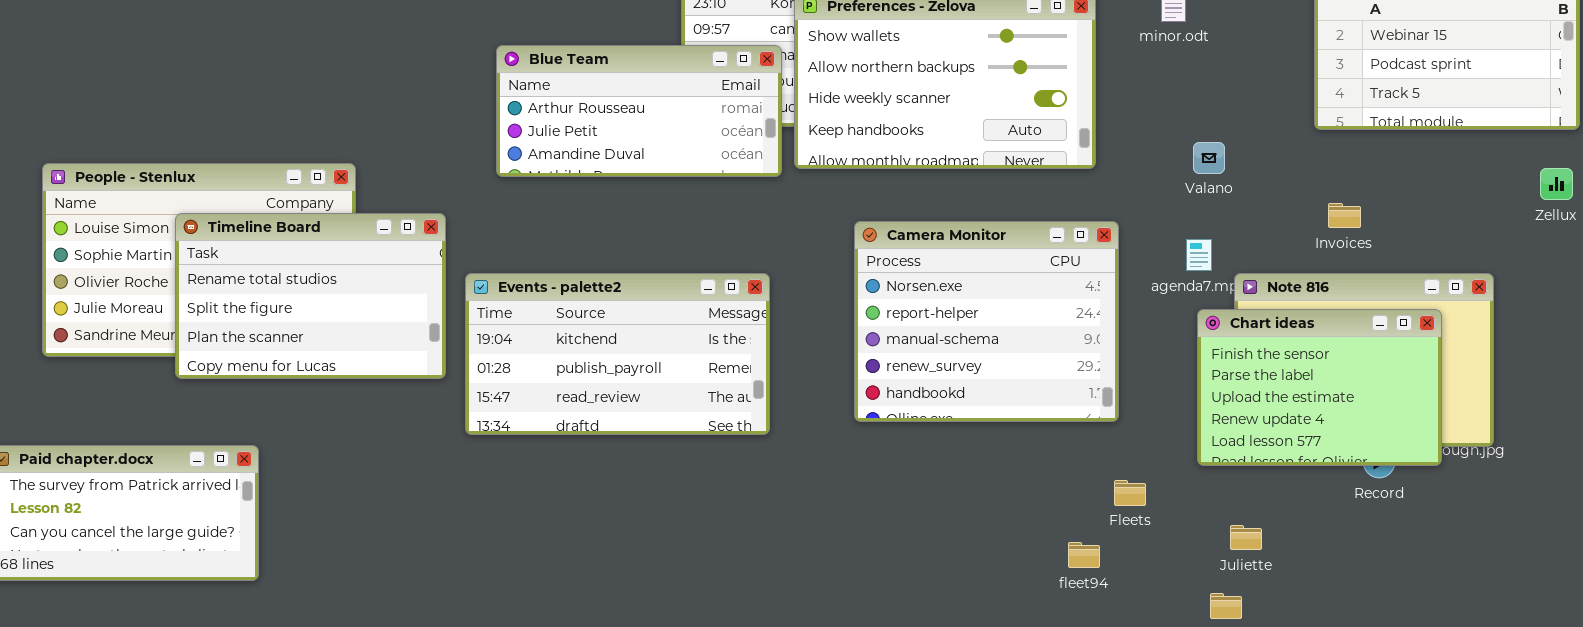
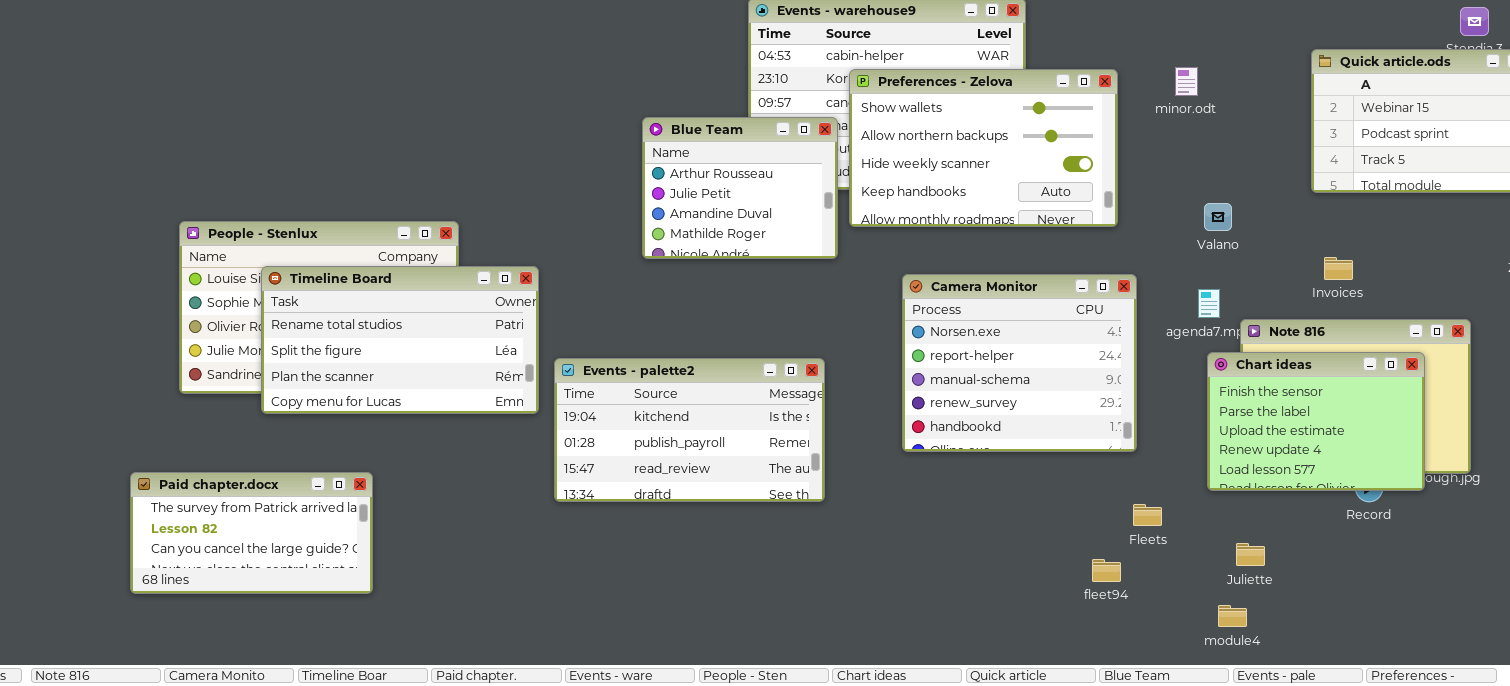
Blue Team: [496,45,782,177] -> [642,117,838,259], resized
Timeline Board: [175,213,446,379] -> [261,266,539,414], resized
Events - palette2: [465,273,770,435] -> [554,358,825,502], moved

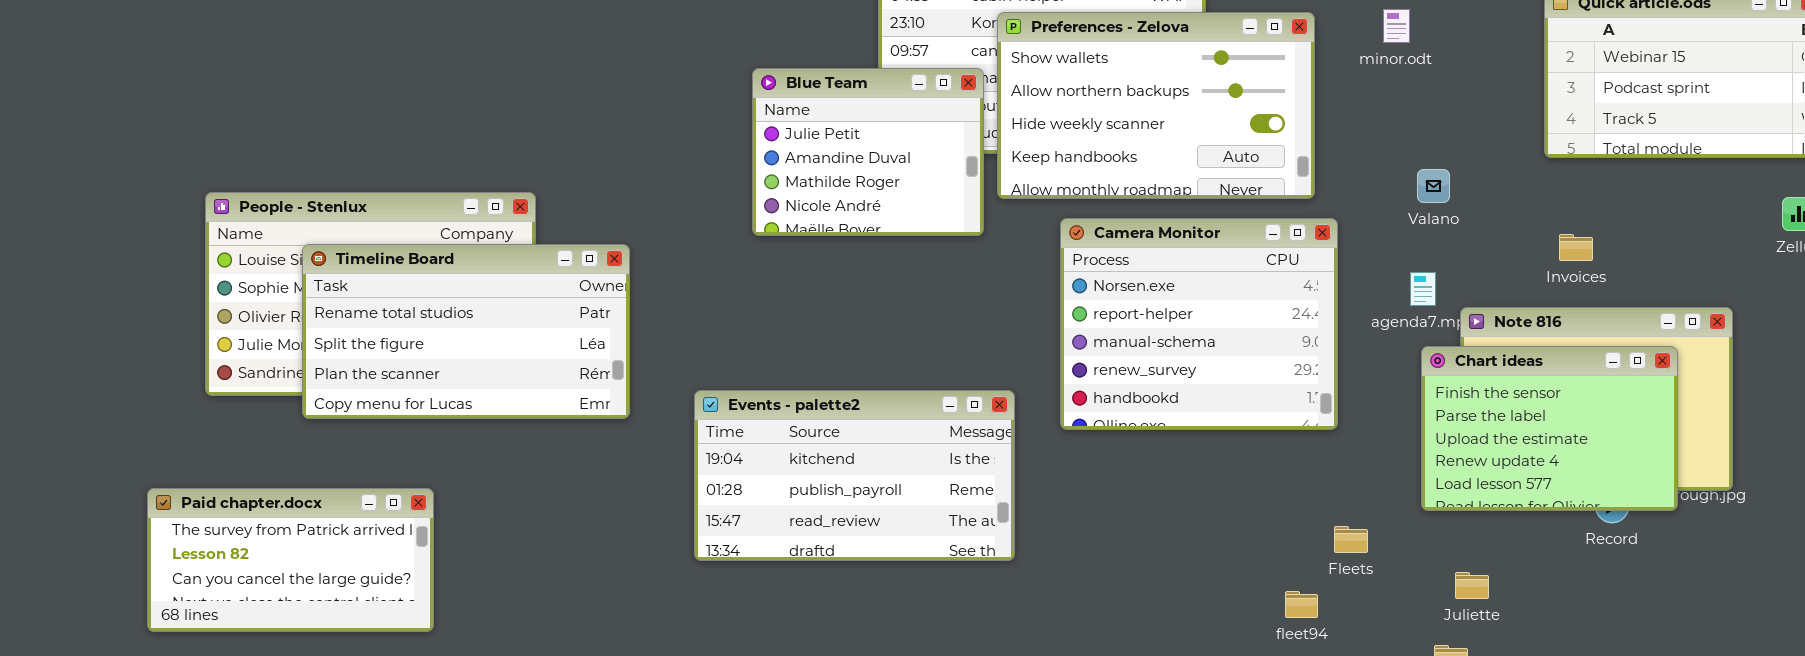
Blue Team: [642,117,838,259] -> [752,68,984,236], scrolled down 1 row
Camera Monitor: [902,274,1137,452] -> [1060,218,1338,430], moved
Events - palette2: [554,358,825,502] -> [694,390,1015,561], moved

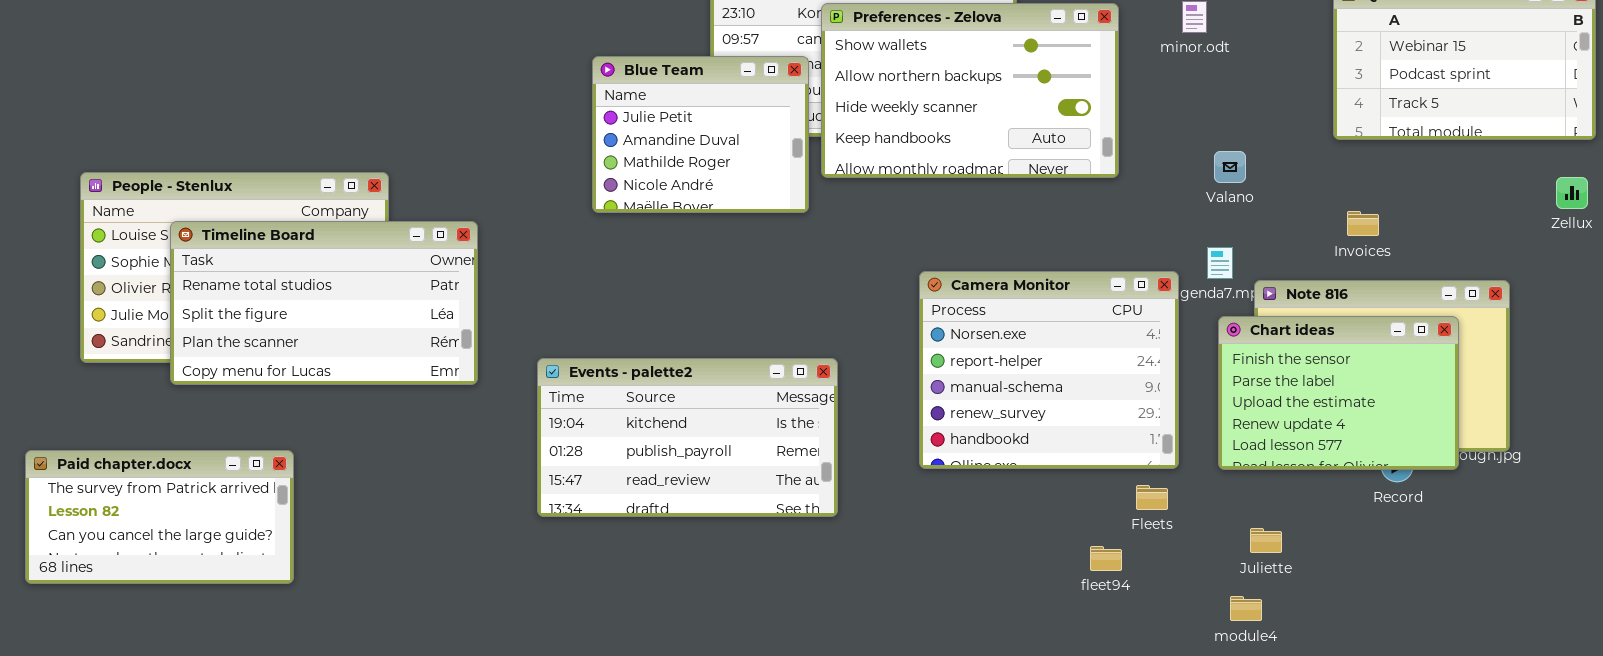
Camera Monitor: [1060,218,1338,430] -> [919,271,1179,469], moved

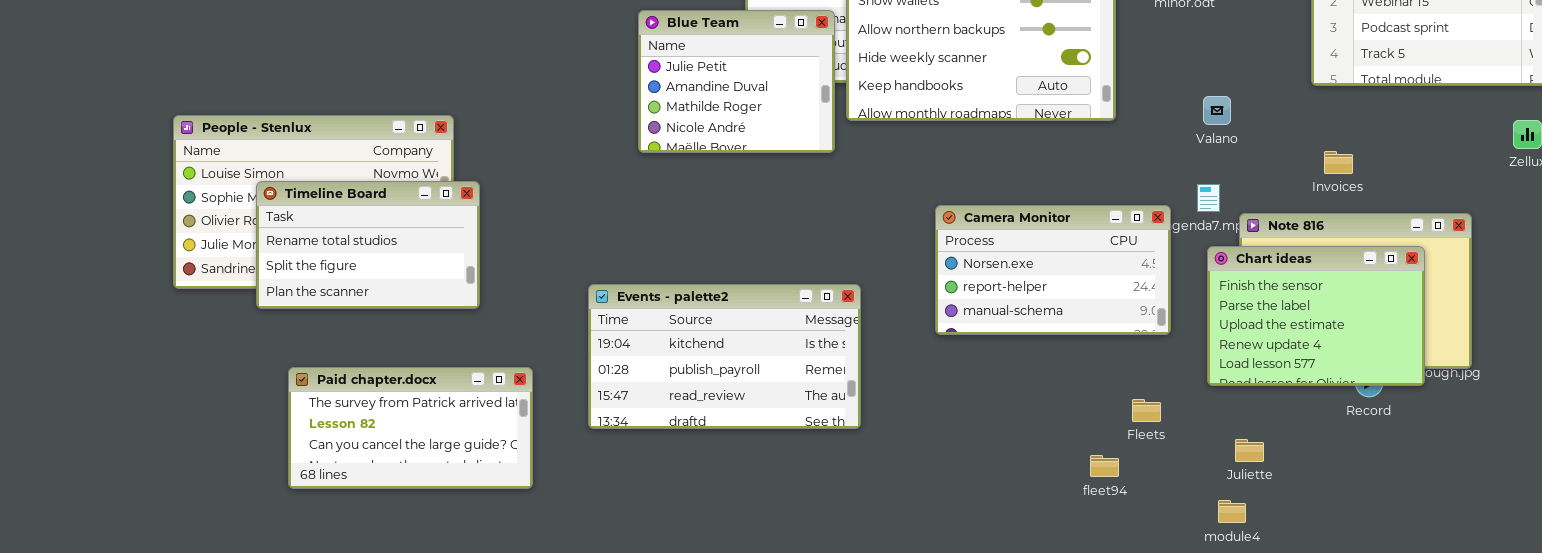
Timeline Board: [170,221,478,385] -> [256,181,480,309], resized
Camera Monitor: [919,271,1179,469] -> [935,205,1171,335], resized
Paid chapter.docx: [25,450,294,584] -> [288,367,533,489], moved

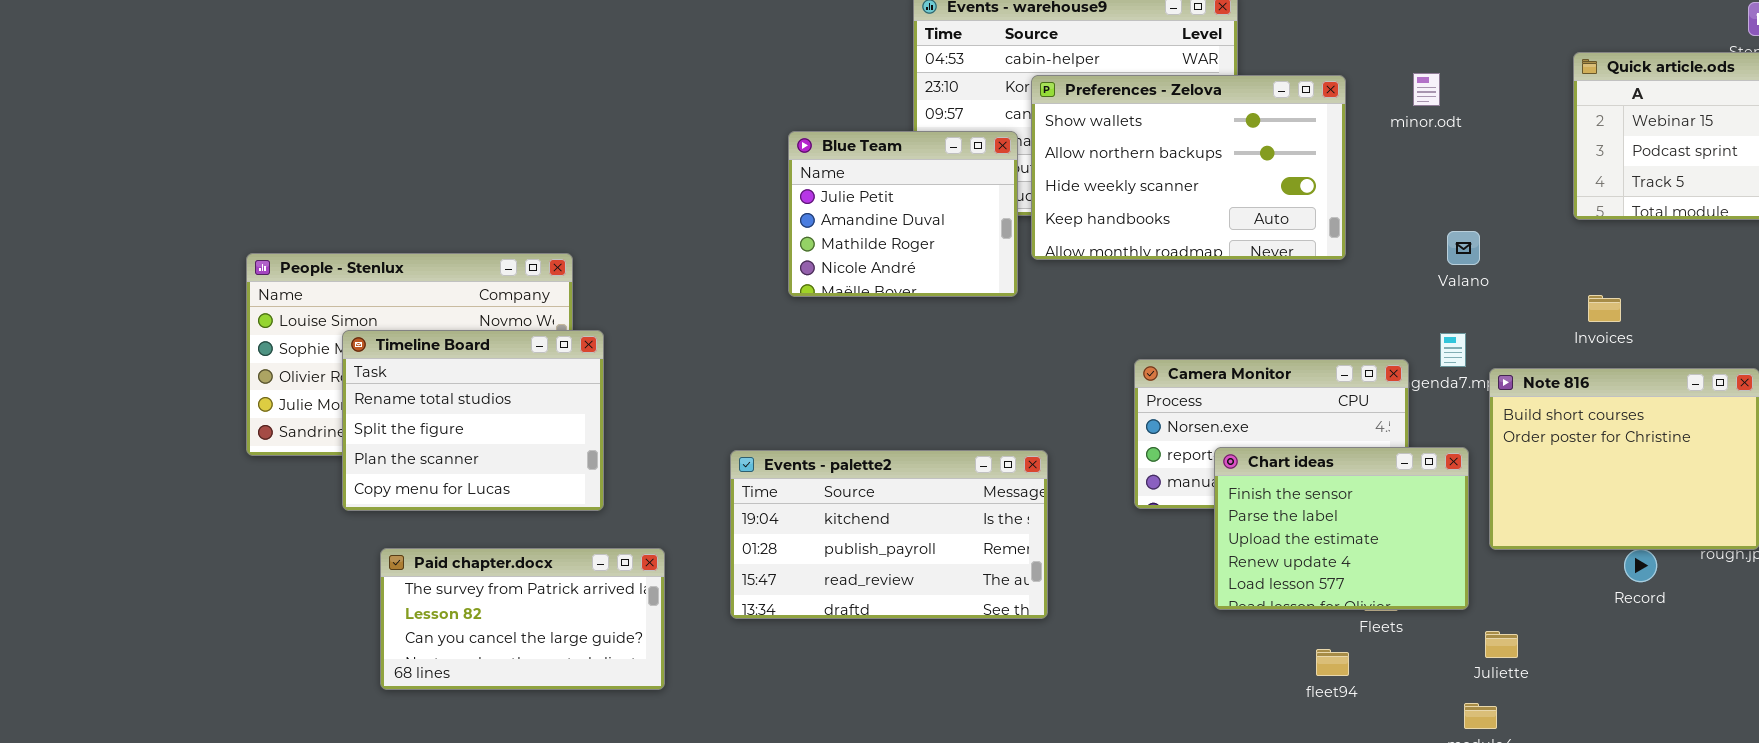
Timeline Board: [256,181,480,309] -> [342,330,604,511], resized
Chart ideas: [1207,246,1425,386] -> [1214,447,1469,610], moved

